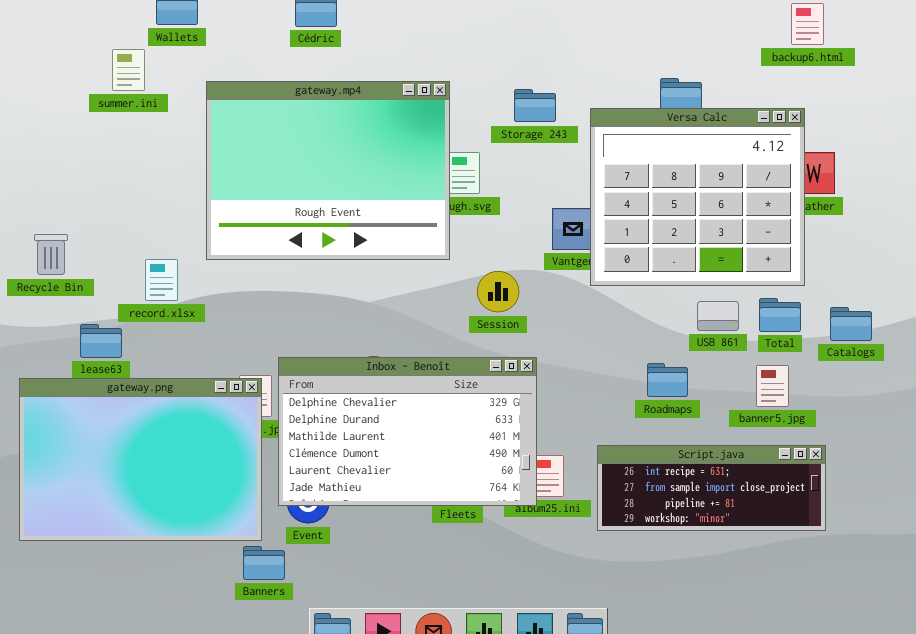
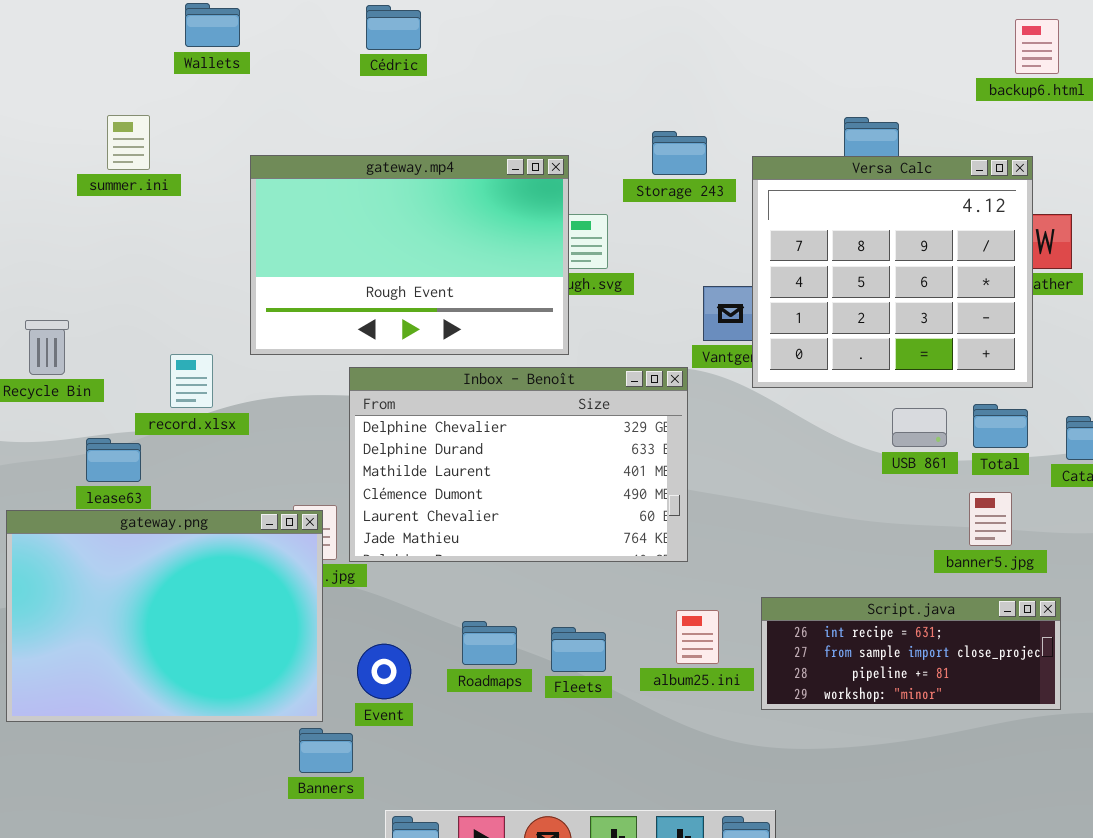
summer.ini: [112,49,145,91] -> [107,115,150,170], moved
gateway.mp4: [206,81,450,260] -> [250,155,569,355], resized
Inbox - Benoît: [278,357,537,506] -> [349,367,688,562], moved
Roadmaps: [647,363,688,397] -> [462,621,517,665], moved

